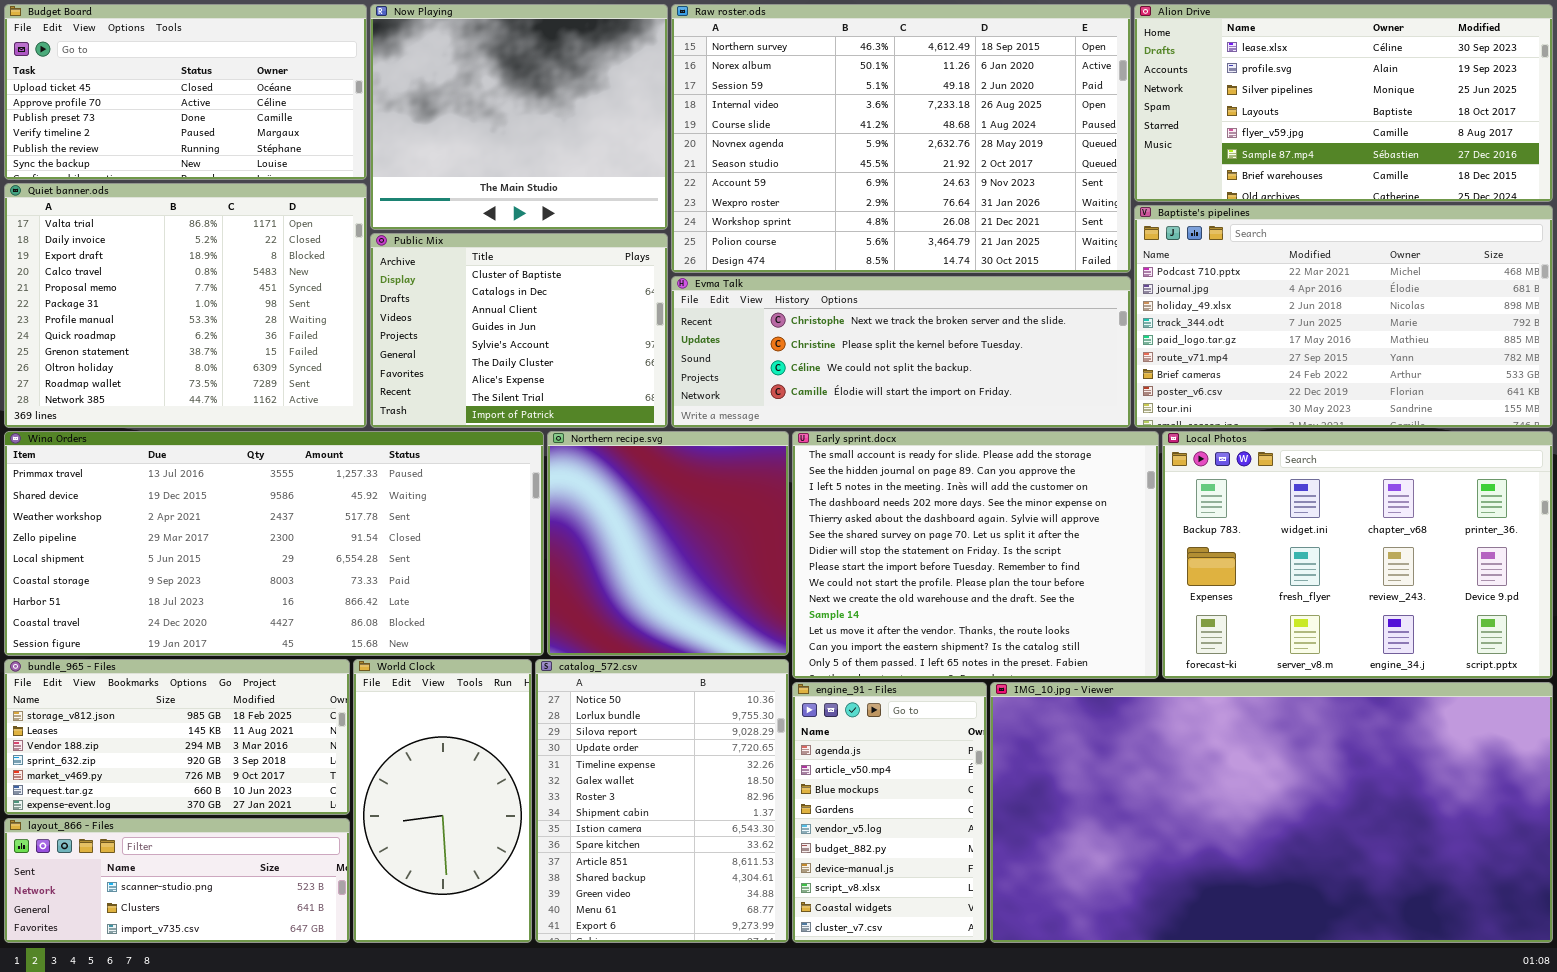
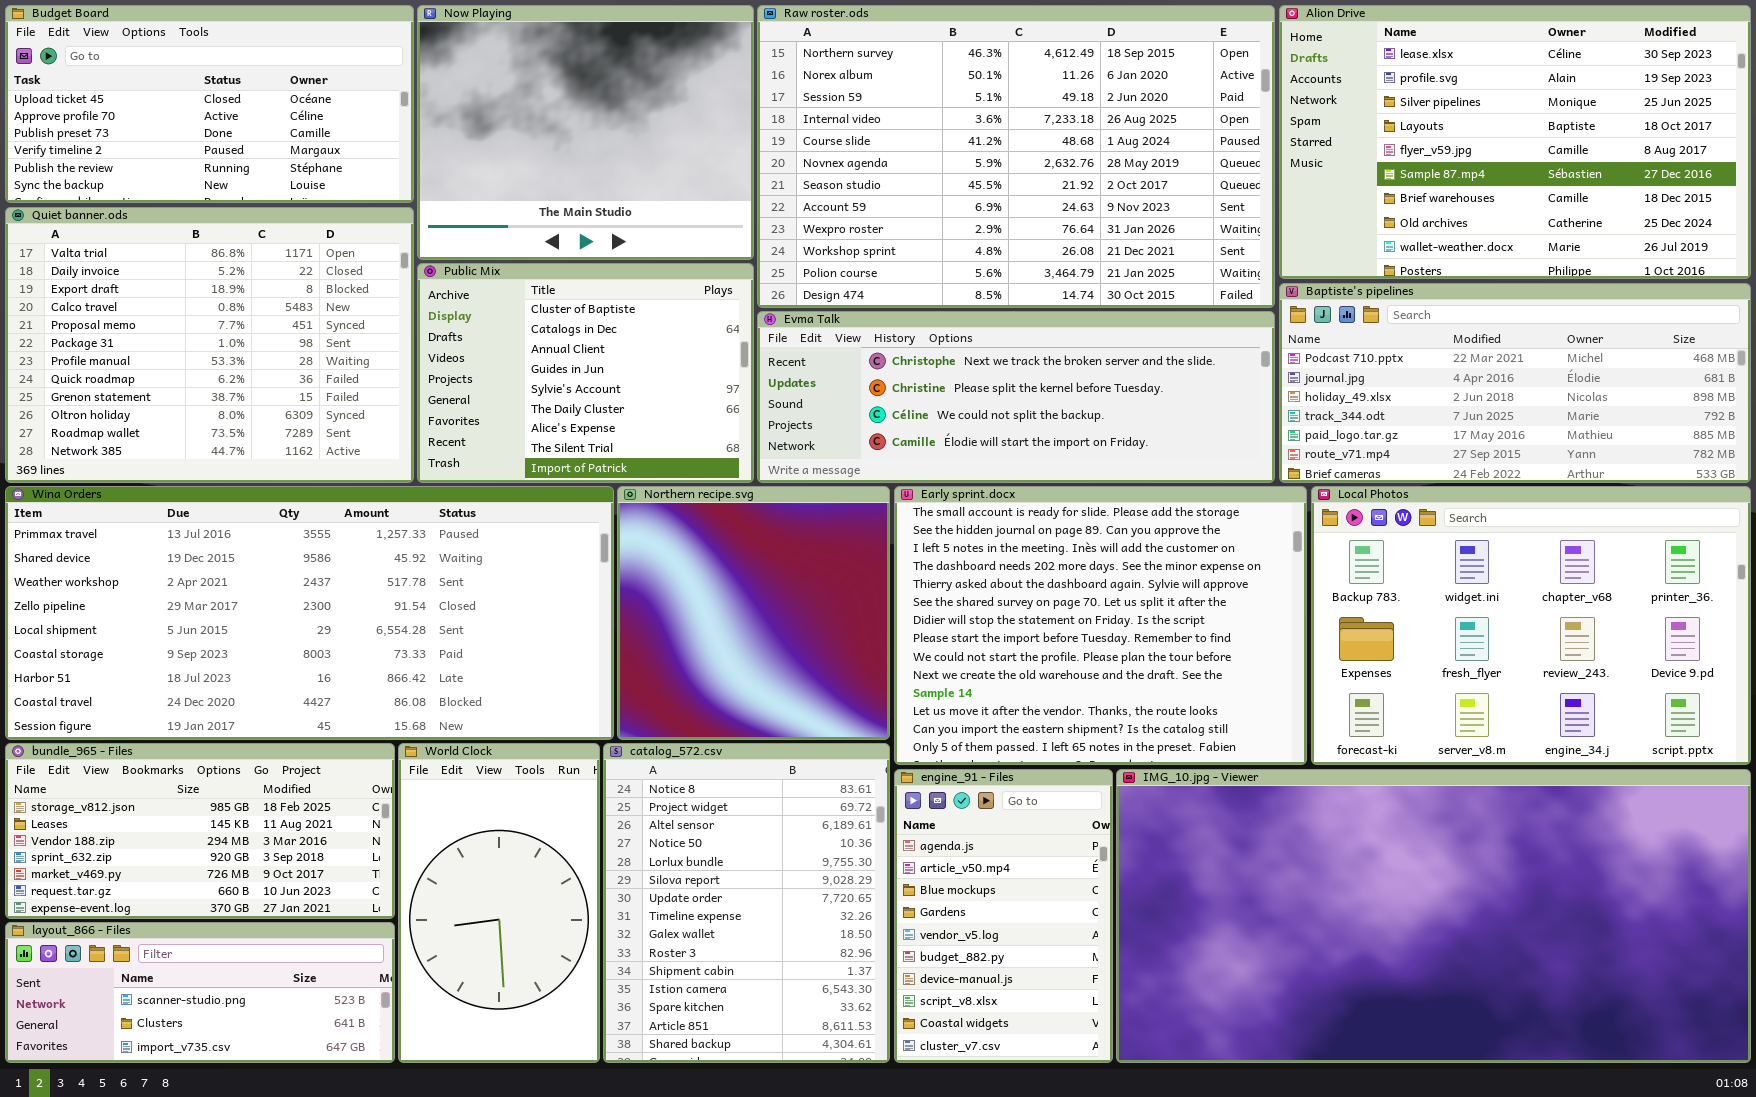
Alion Drive: [1134,4,1553,202] -> [1279,5,1751,279], resized
Baptiste's pipelines: [1134,205,1553,428] -> [1279,283,1751,483], resized
catalog_572.csv: [535,659,789,943] -> [603,743,890,1063], scrolled up 3 rows

